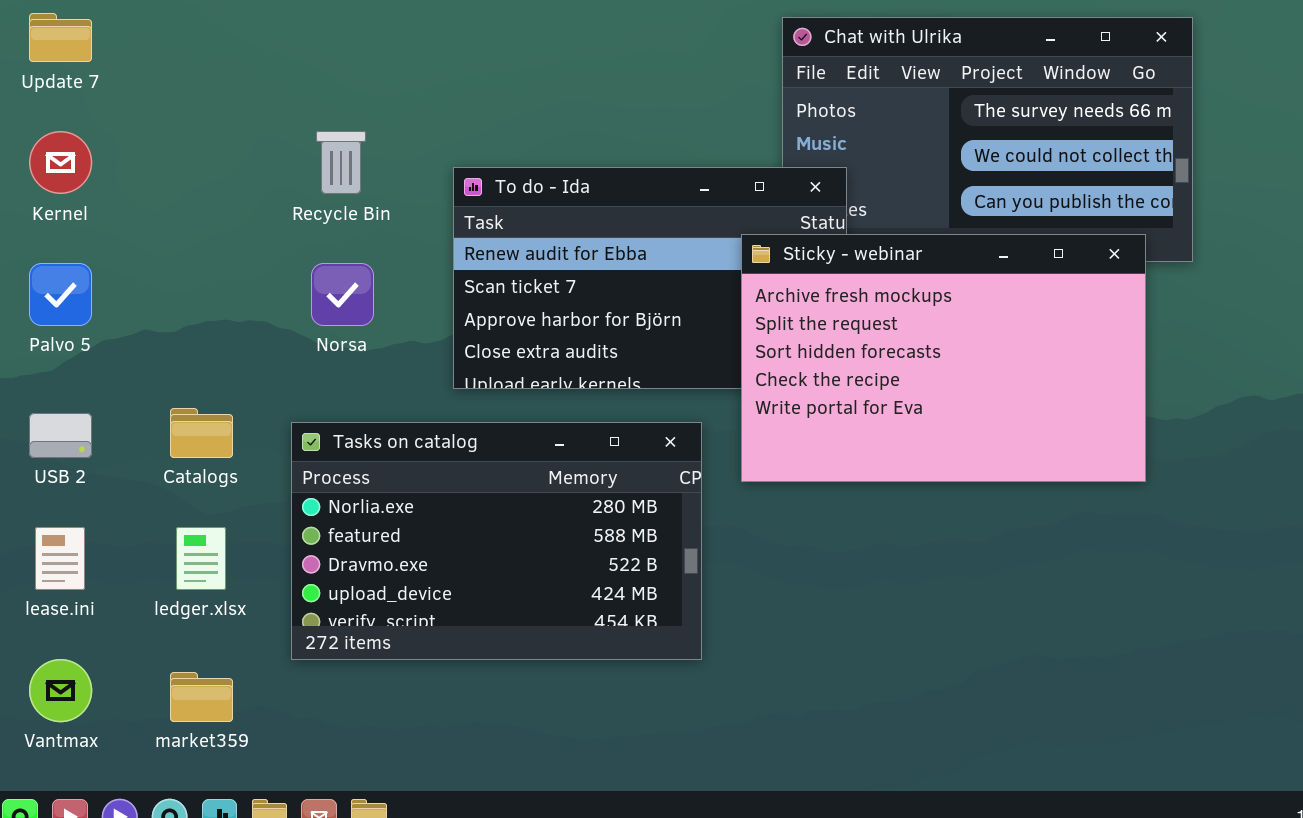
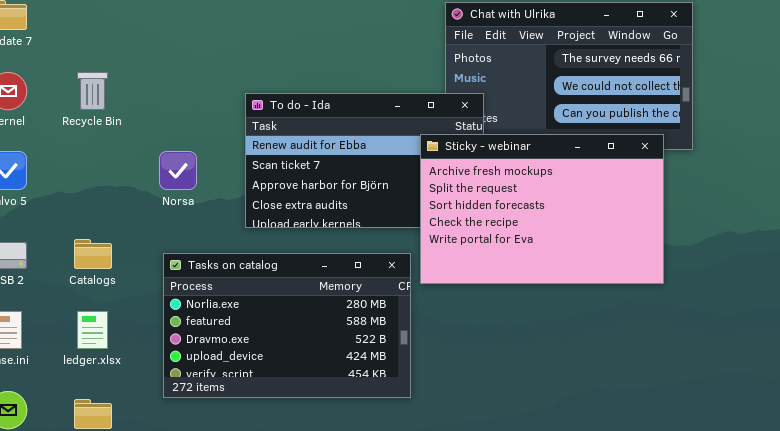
Recycle Bin: [316,131,366,194] -> [77,72,108,110], moved
Tasks on catalog: [291,422,702,660] -> [163,253,411,398], moved

